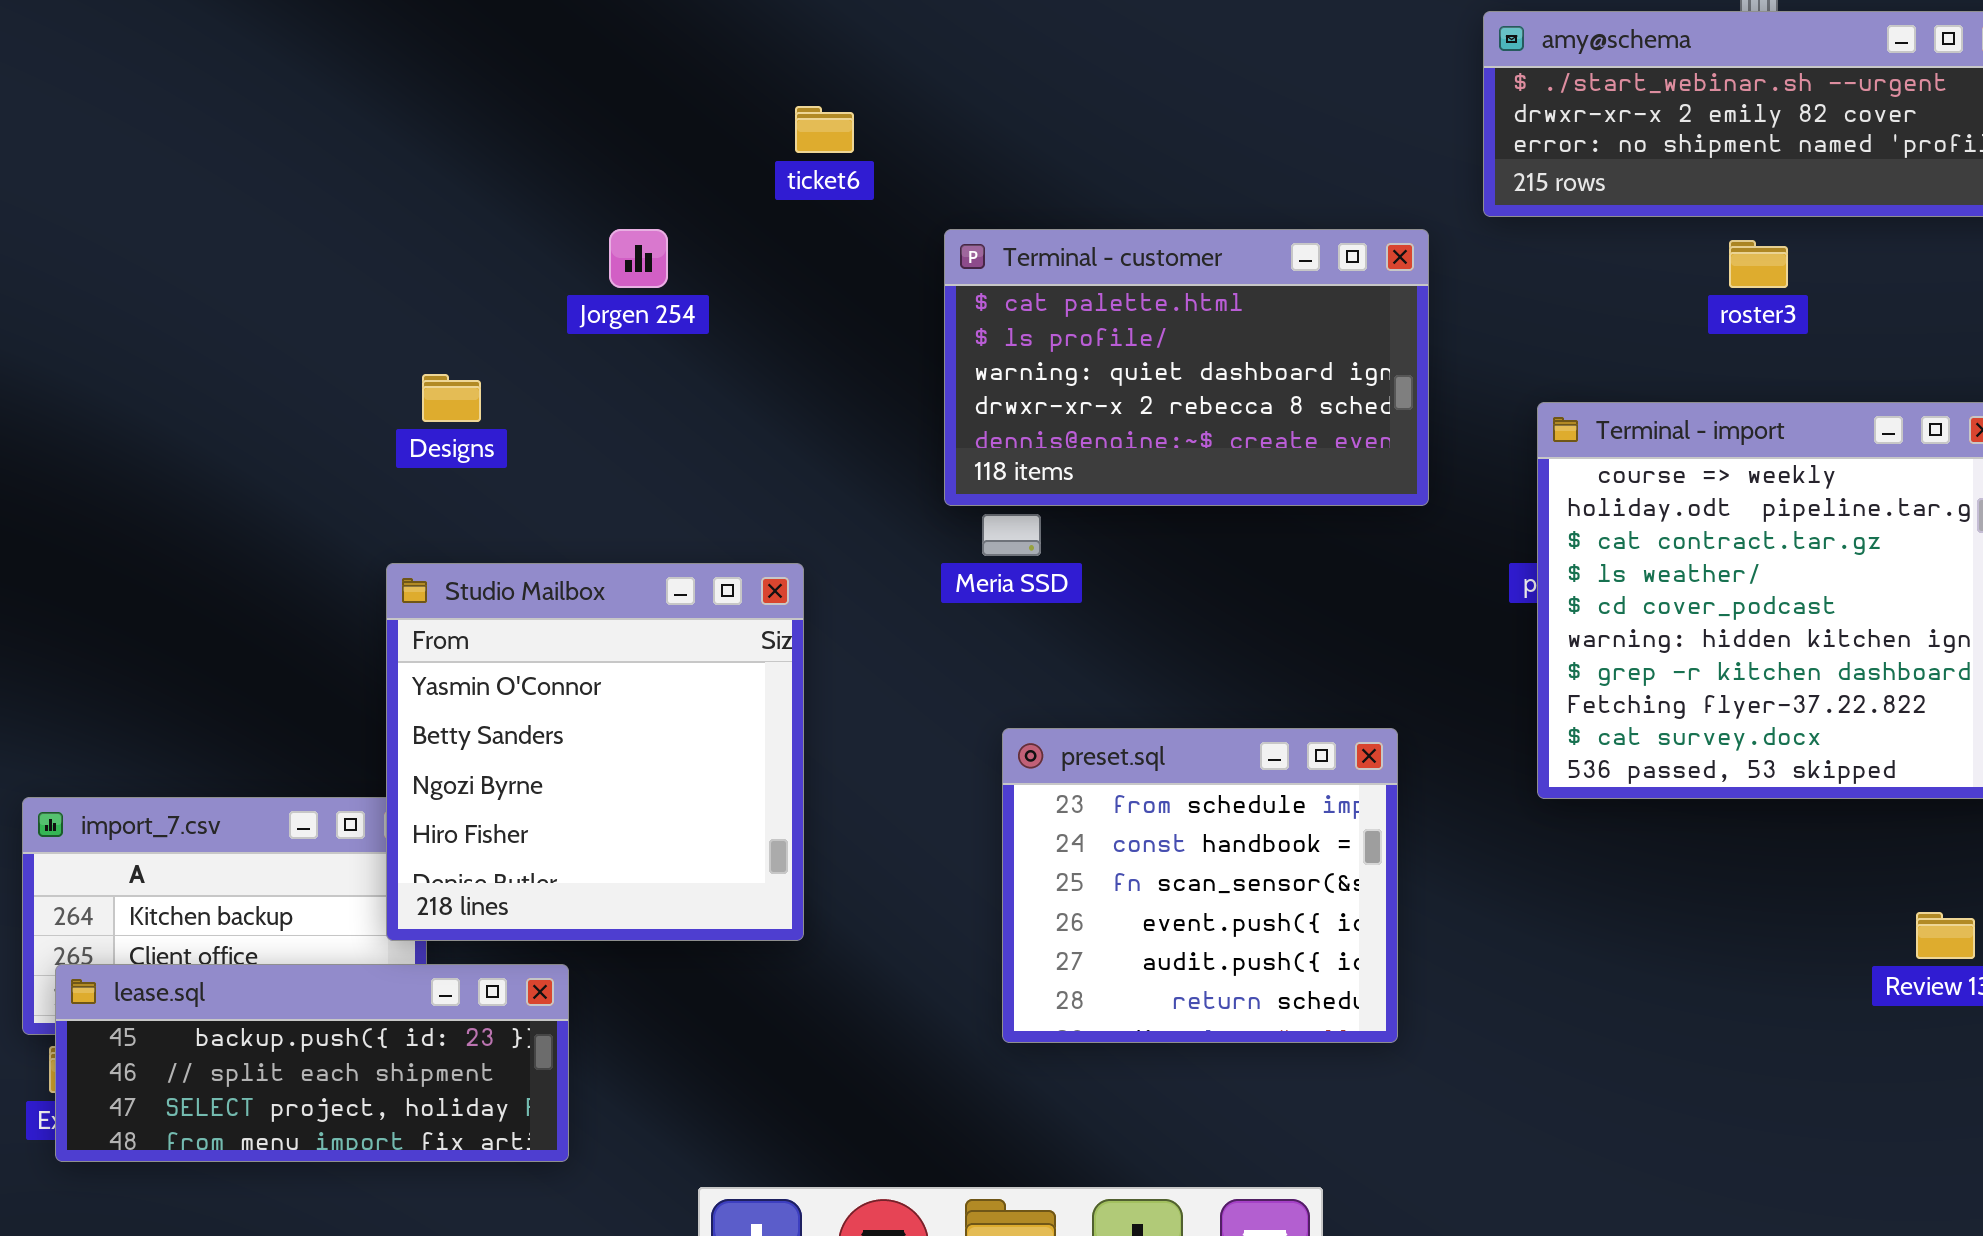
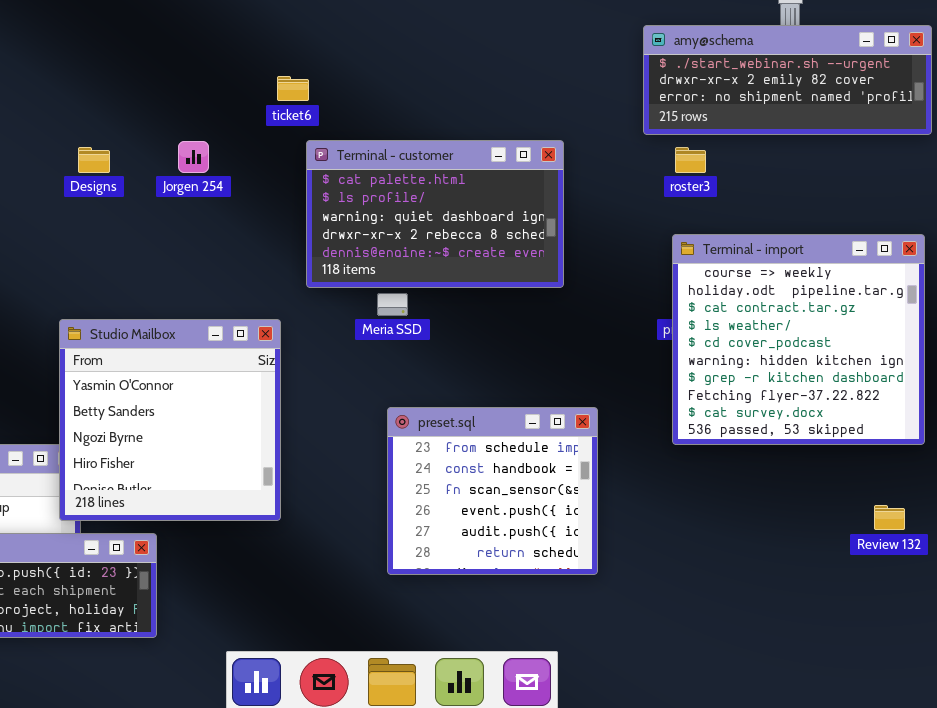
Terminal - customer: [944,229,1429,506] -> [306,140,564,288], moved
roster3: [1729,240,1788,288] -> [675,147,706,173], moved
Designs: [422,374,481,422] -> [78,147,110,173], moved

